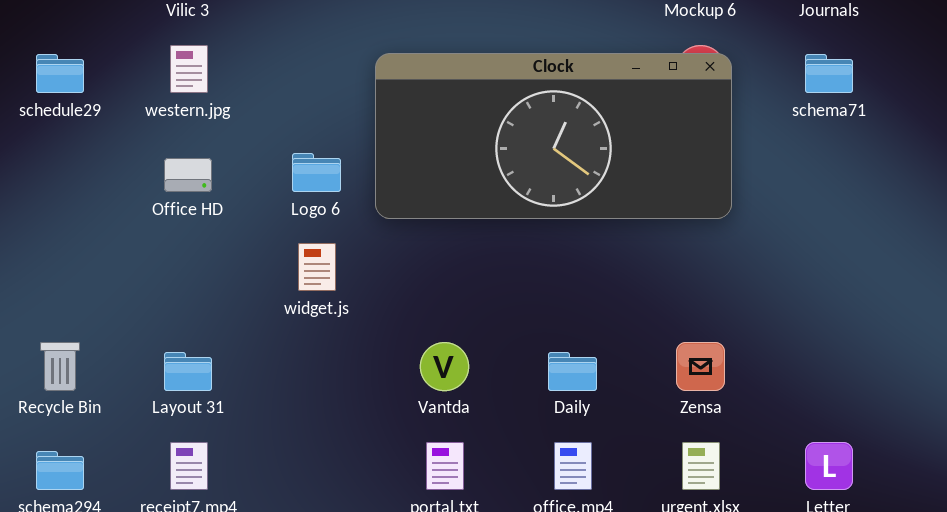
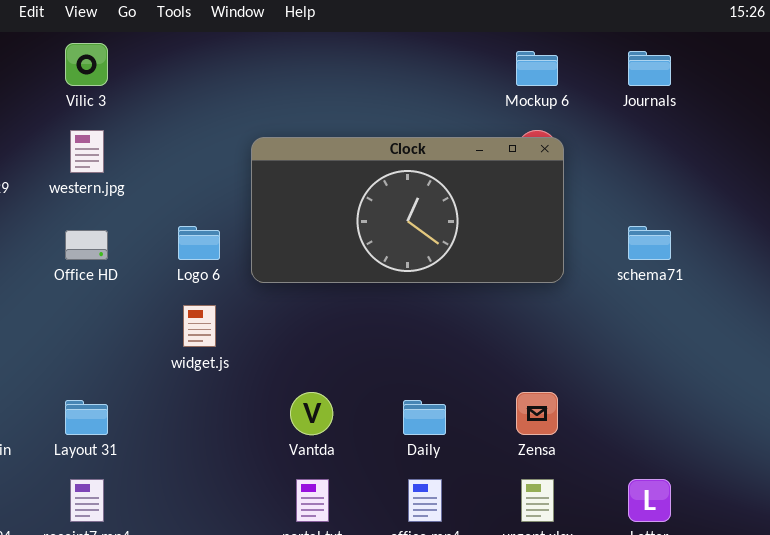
schema71: [805,54,853,93] -> [628,226,671,260], moved

